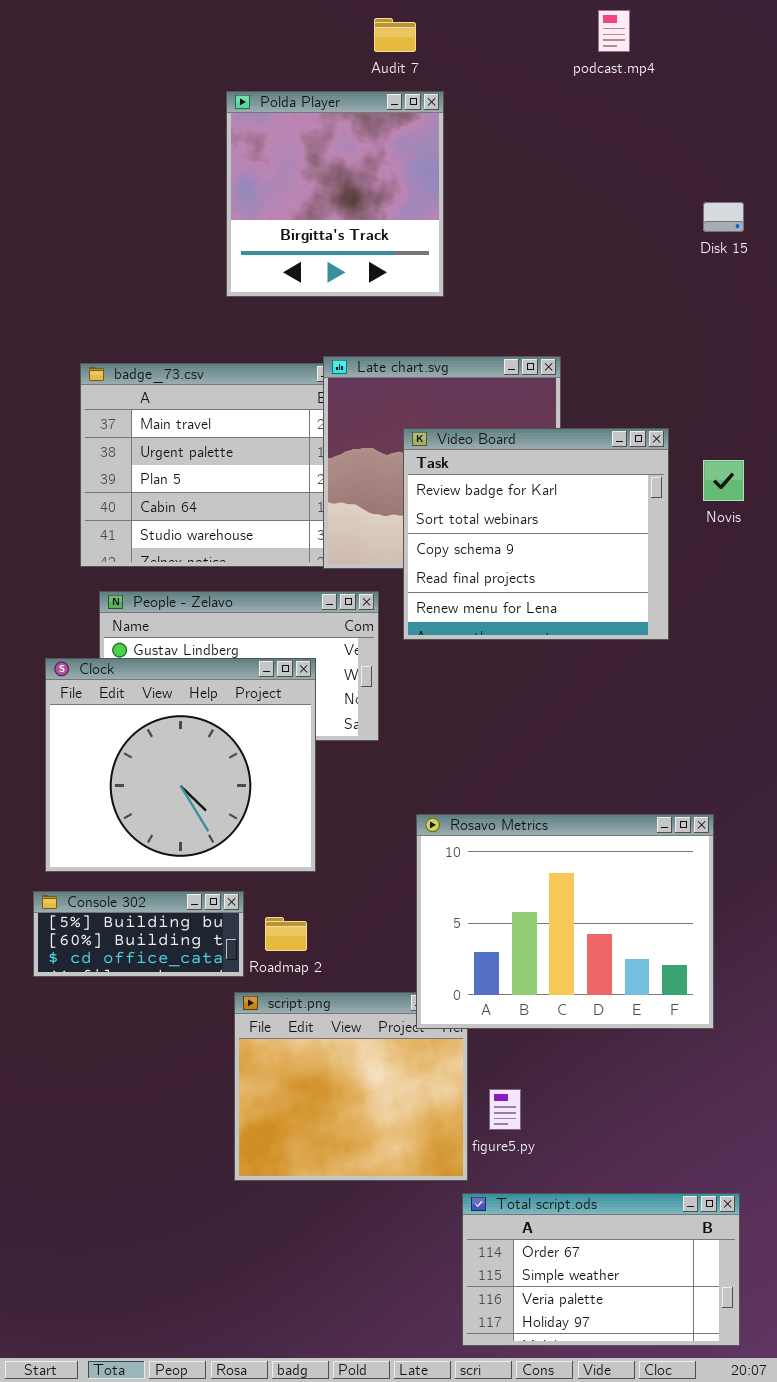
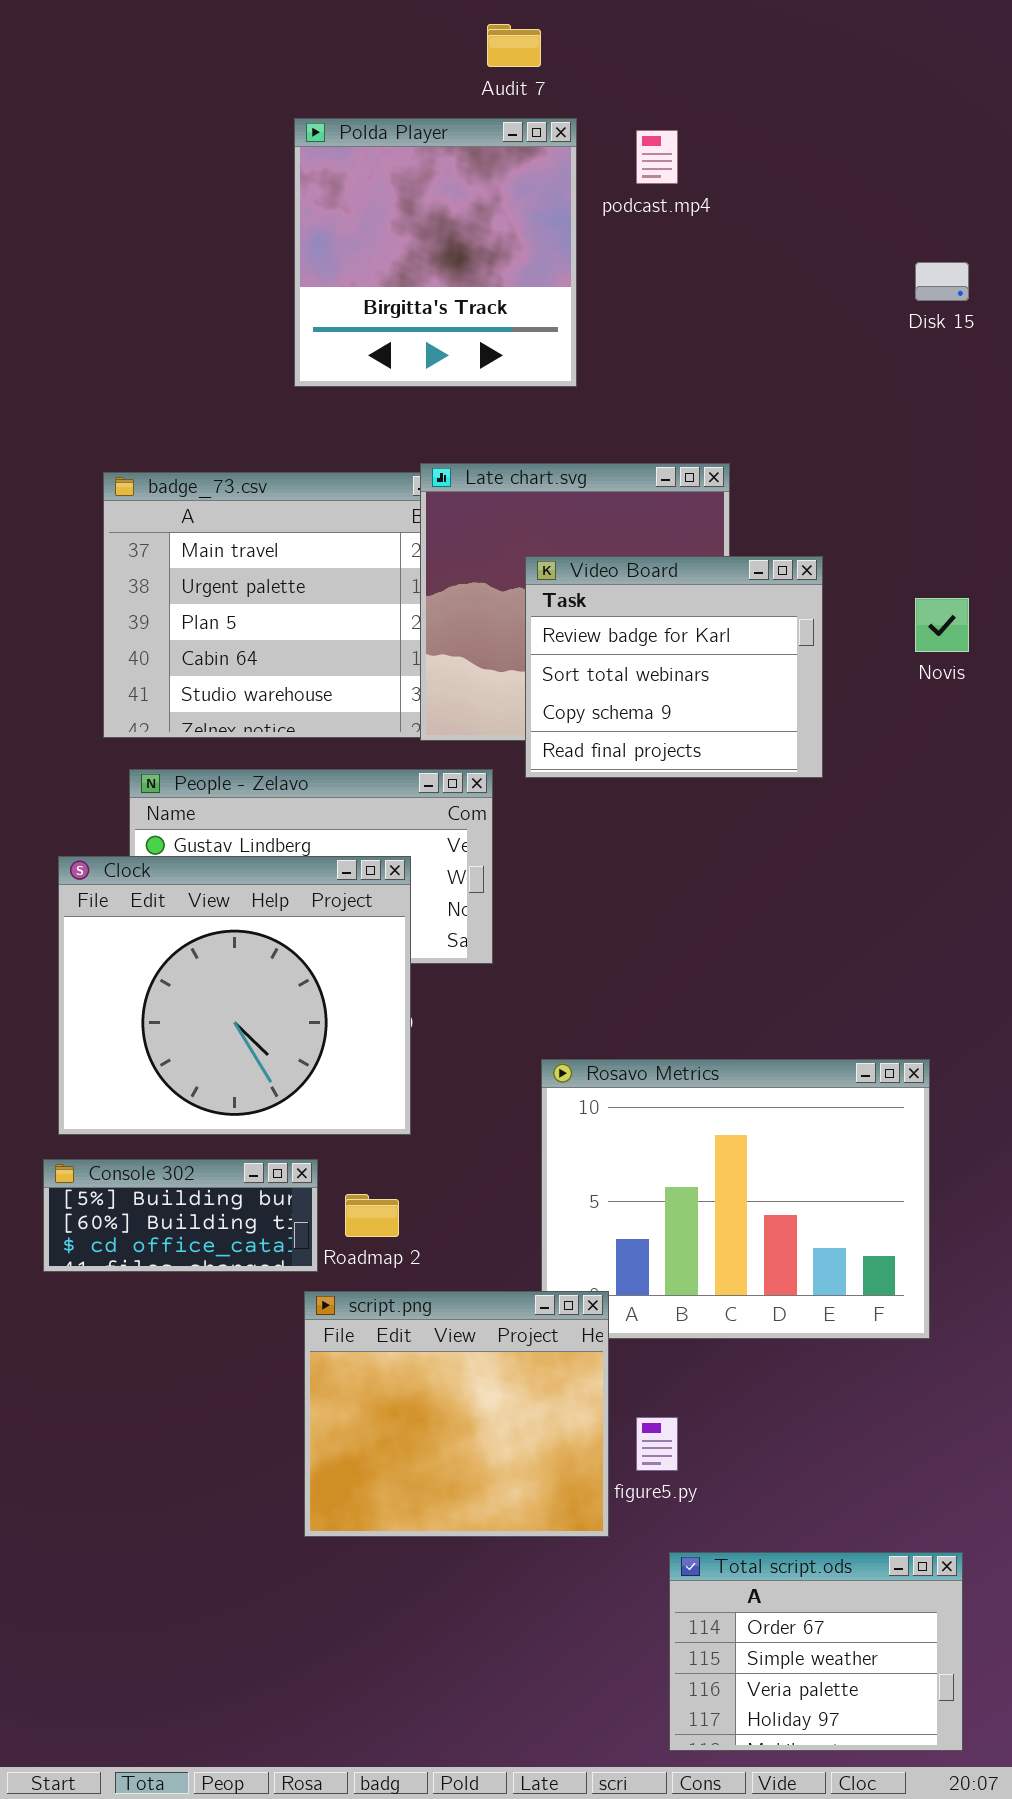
podcast.mp4: [598,10,630,52] -> [636,130,678,184], moved
Video Board: [403,428,669,640] -> [525,556,823,778], resized
script.png: [234,992,468,1181] -> [304,1291,609,1537], raised
Total script.ods: [462,1193,740,1346] -> [669,1552,963,1751], resized

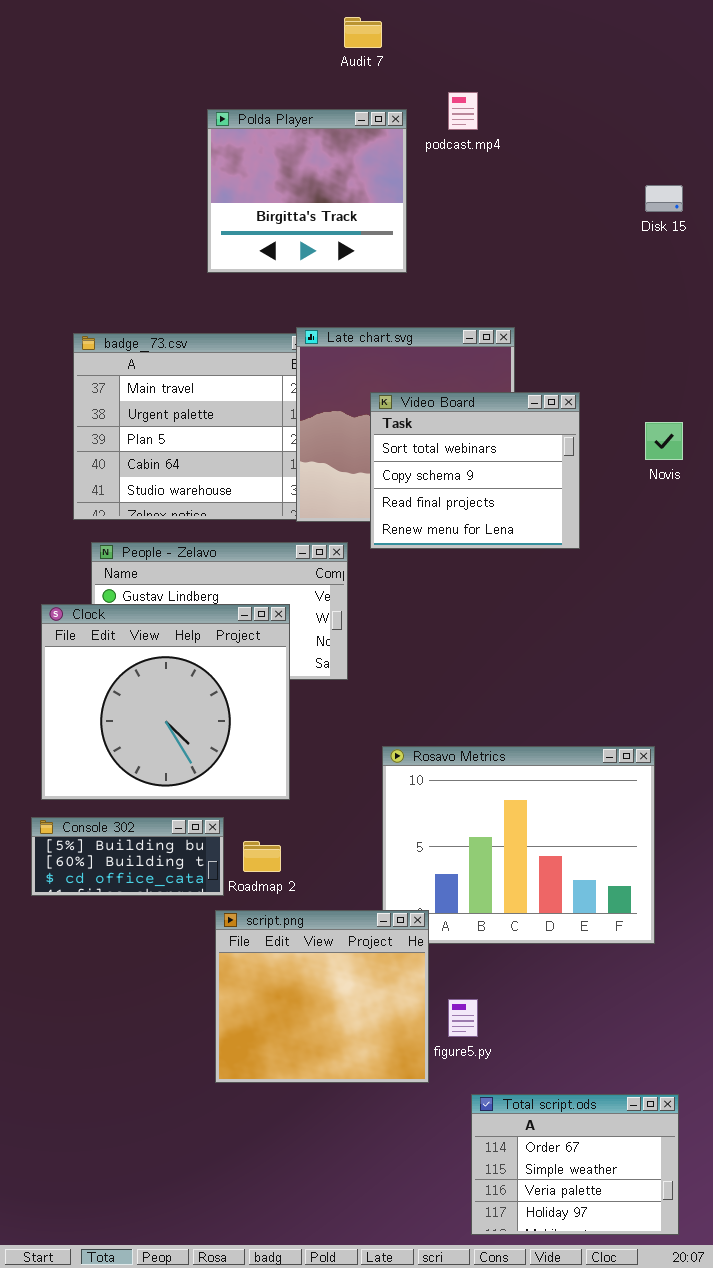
Polda Player: [294,118,577,387] -> [207,109,407,273], resized
Video Board: [525,556,823,778] -> [370,392,580,549], scrolled down 1 row

